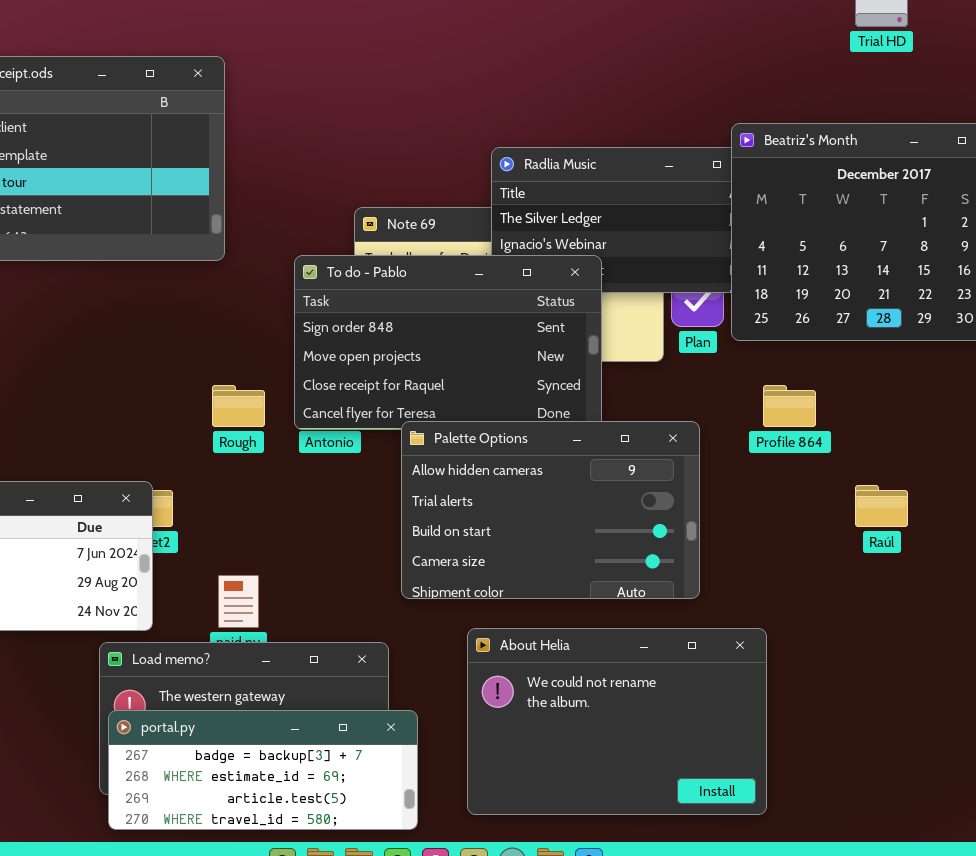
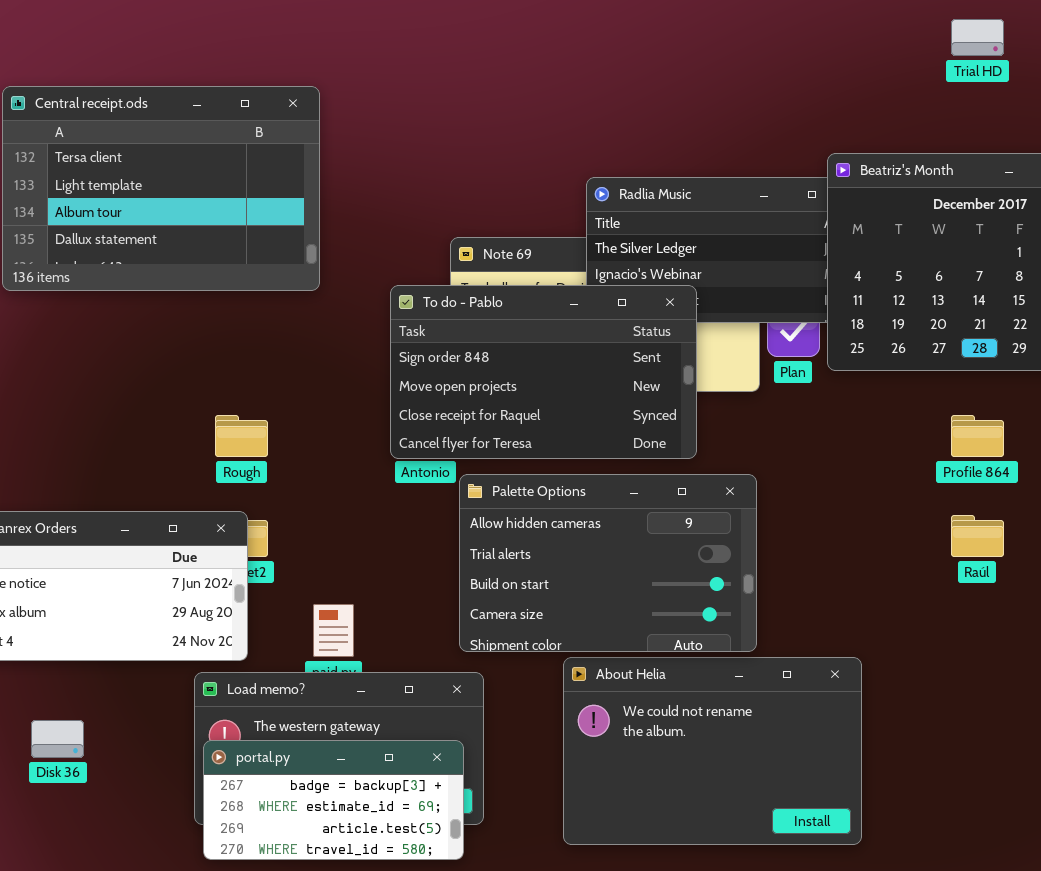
Rough: [212,385,265,427] -> [215,415,268,457], moved
Profile 864: [763,385,816,427] -> [951,415,1004,457], moved
Palette Options: [401,421,700,599] -> [459,474,757,652], moved
portal.py: [108,710,418,830] -> [203,740,464,860], resized

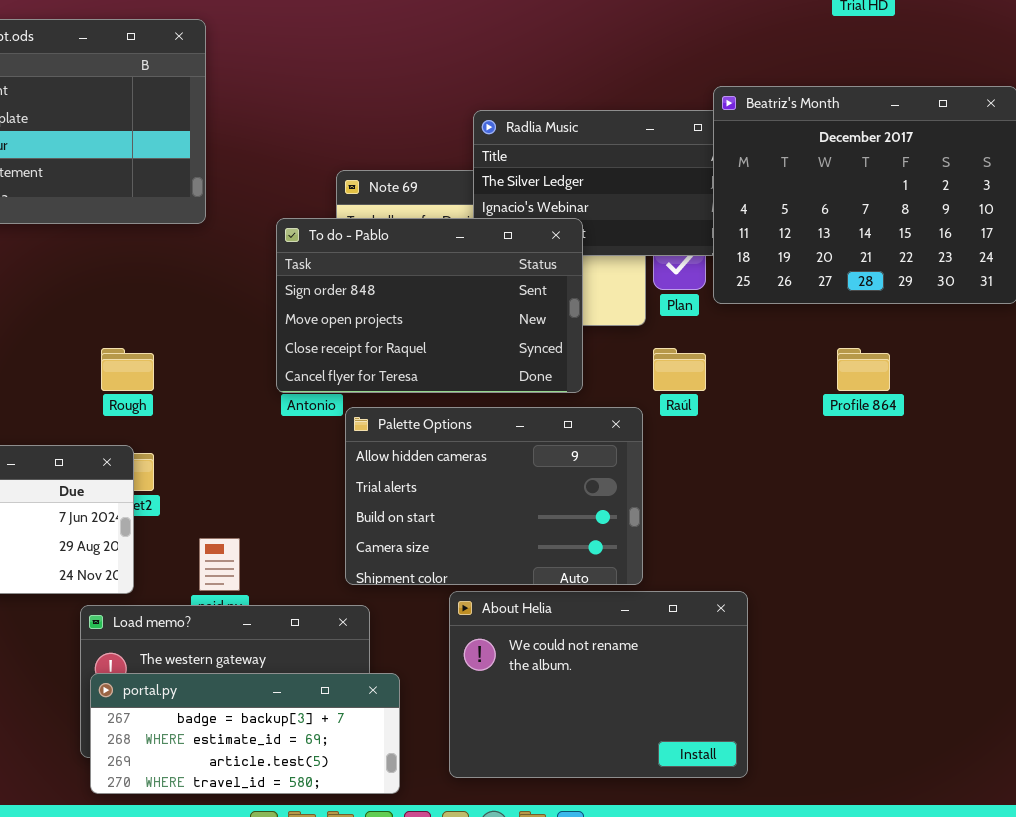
Raúl: [951,515,1004,557] -> [653,348,706,391], moved
portal.py: [203,740,464,860] -> [90,673,400,794], resized

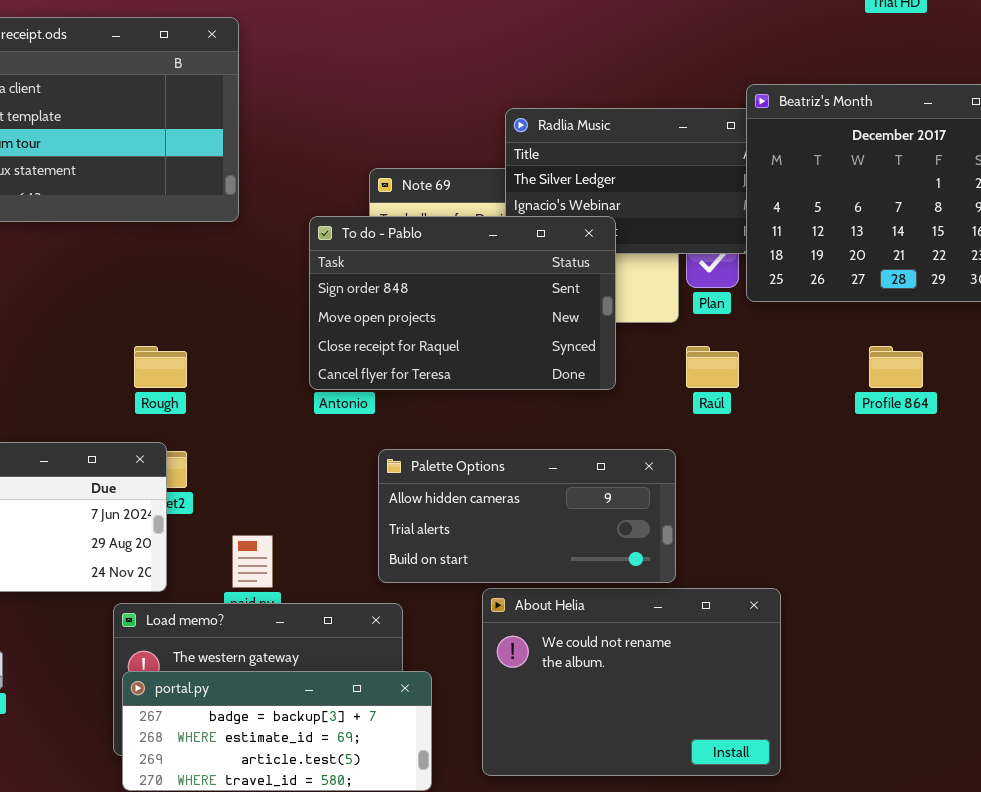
Palette Options: [345,407,643,585] -> [378,449,676,583], resized

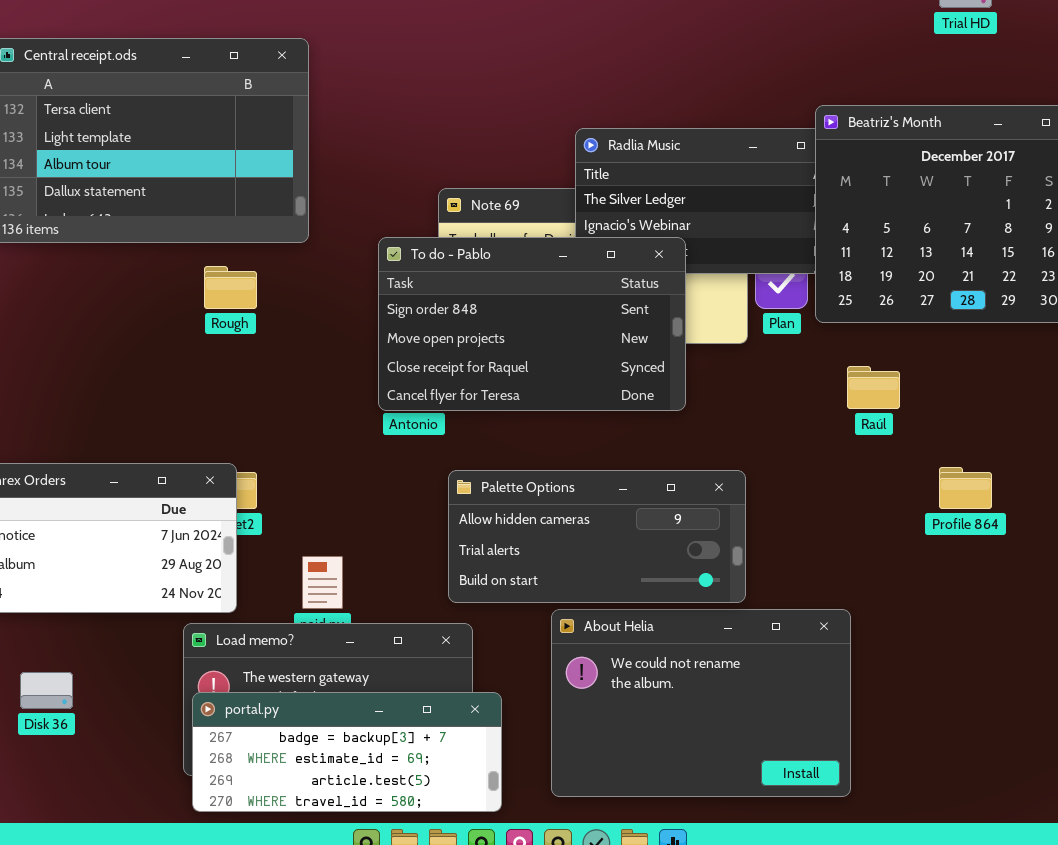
Rough: [134,346,187,388] -> [204,266,257,309], moved
Raúl: [686,346,739,388] -> [847,366,900,409], moved
Profile 864: [869,346,923,388] -> [939,467,992,509], moved

